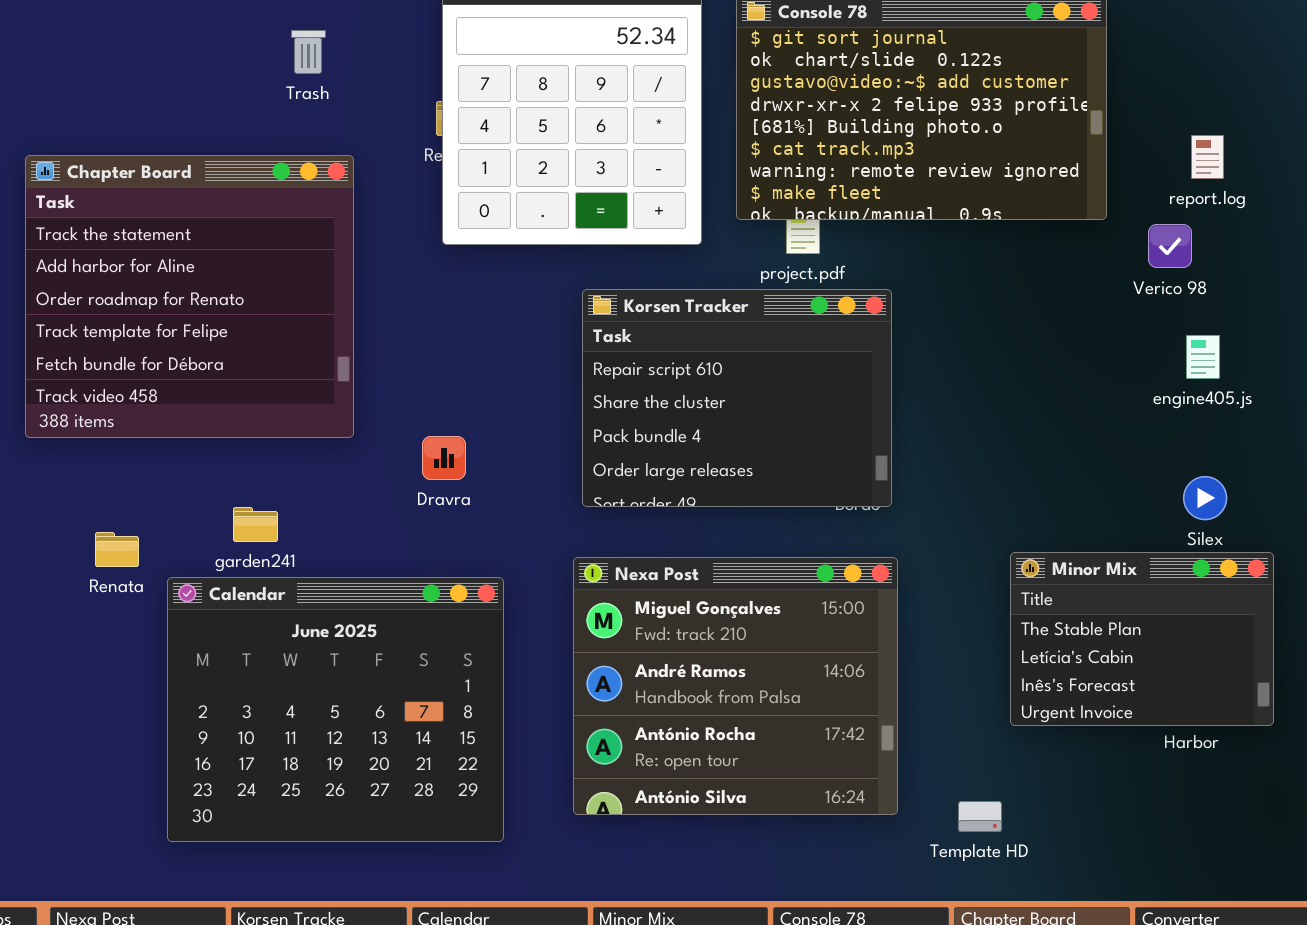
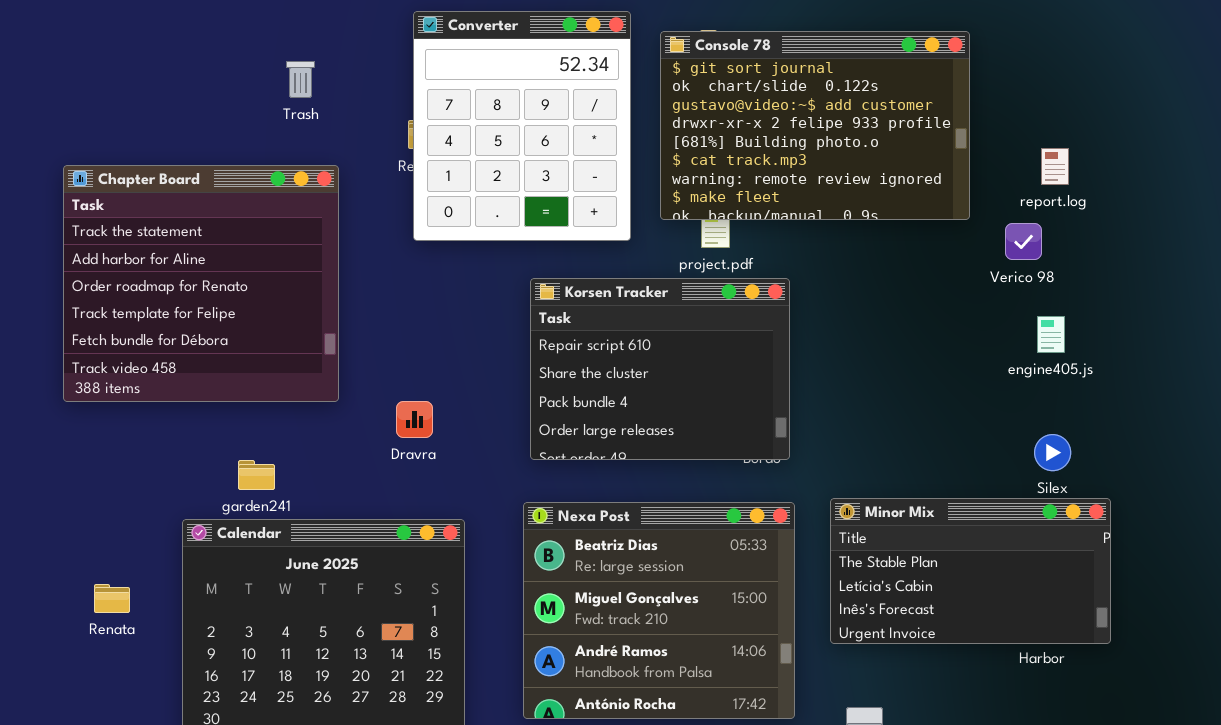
Renata: [95,532,139,567] -> [94,584,130,613], moved
Minor Mix: [1010,552,1274,726] -> [830,498,1111,644], resized
Nexa Post: [573,557,898,815] -> [523,502,795,719], scrolled up 1 row

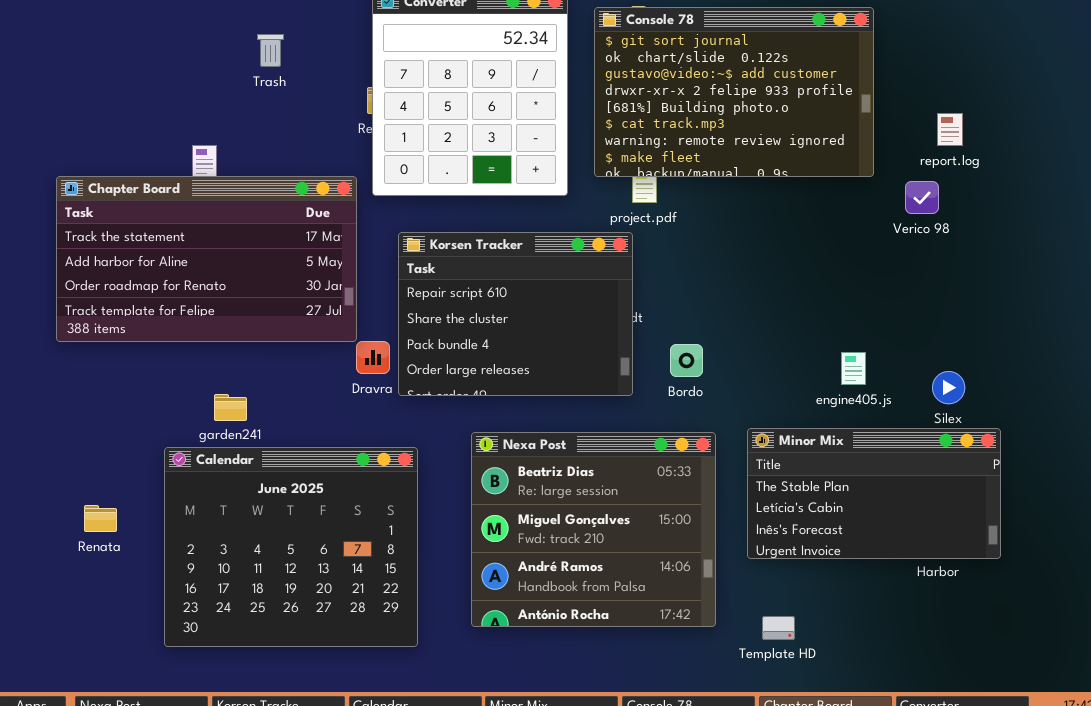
Chapter Board: [63,165,339,402] -> [56,176,357,342], resized
Korsen Tracker: [530,278,790,460] -> [398,232,633,396], moved
engine405.js: [1037,316,1065,353] -> [841,352,866,385], moved

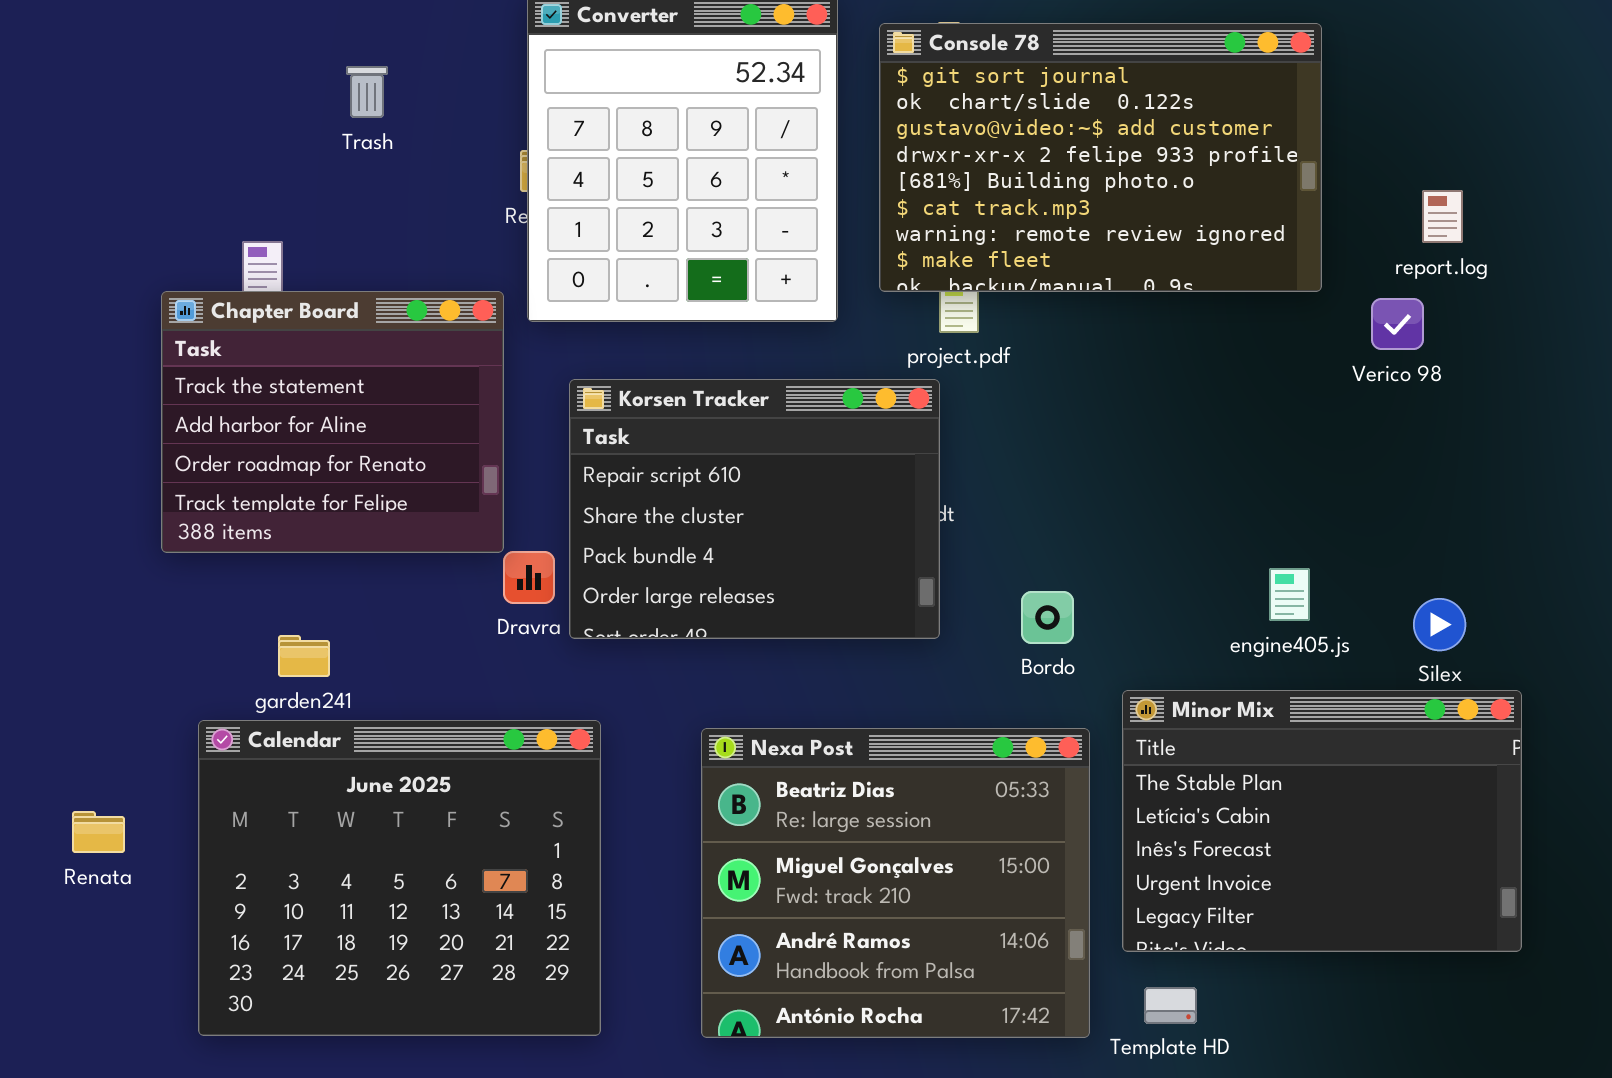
Chapter Board: [56,176,357,342] -> [161,291,504,553], resized
Bordo: [670,344,703,377] -> [1021,591,1074,644], moved
Minor Mix: [747,428,1001,559] -> [1122,690,1522,952], resized
Nexa Post: [471,432,716,627] -> [701,728,1090,1038], moved

